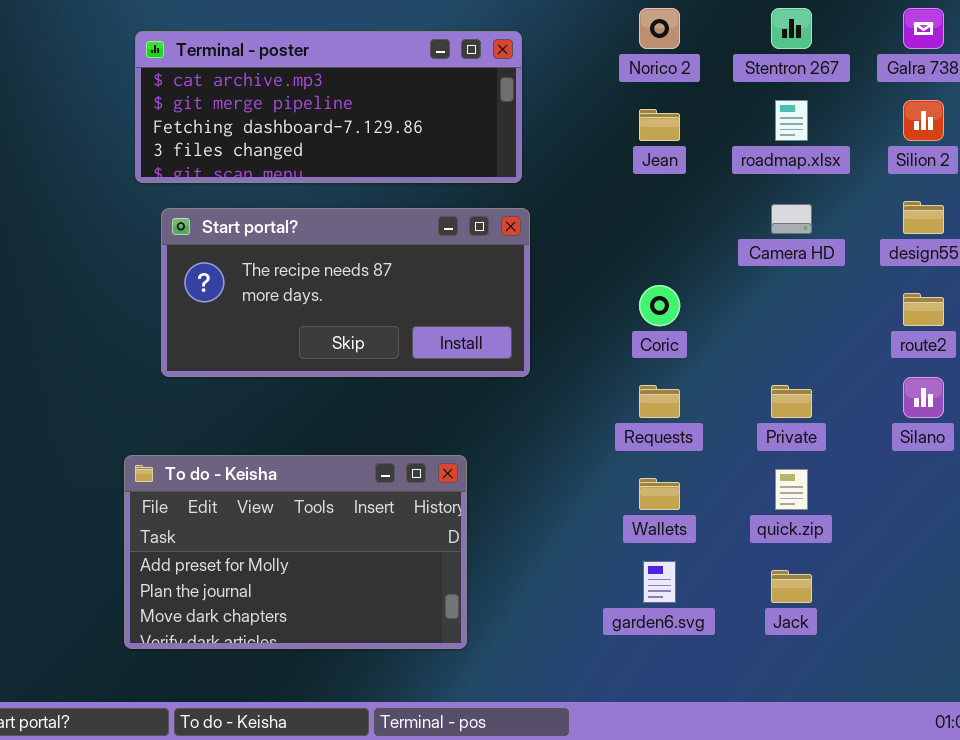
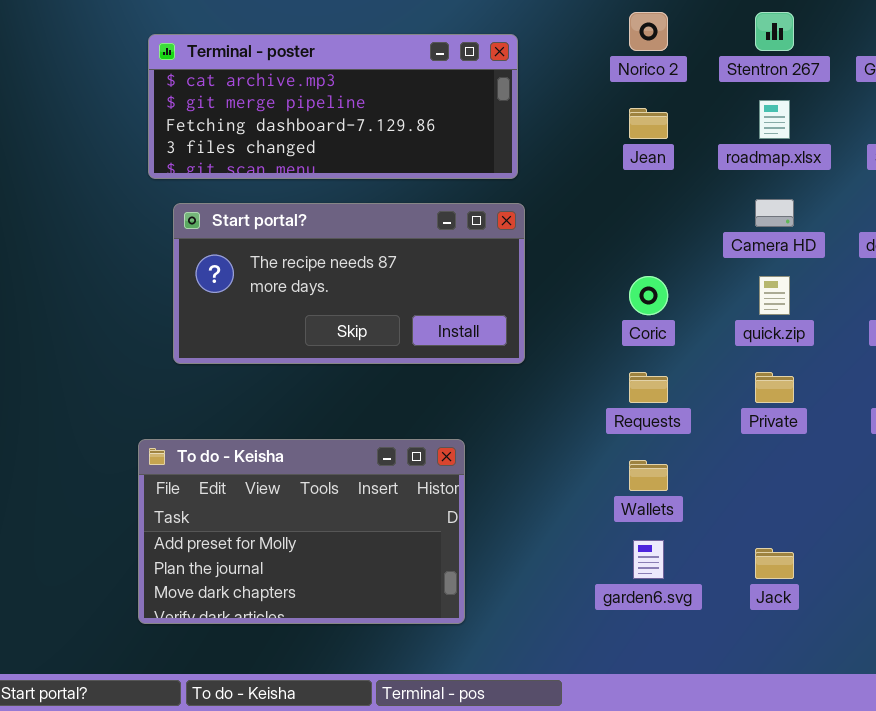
quick.zip: [775,469,808,510] -> [759,276,790,315], moved

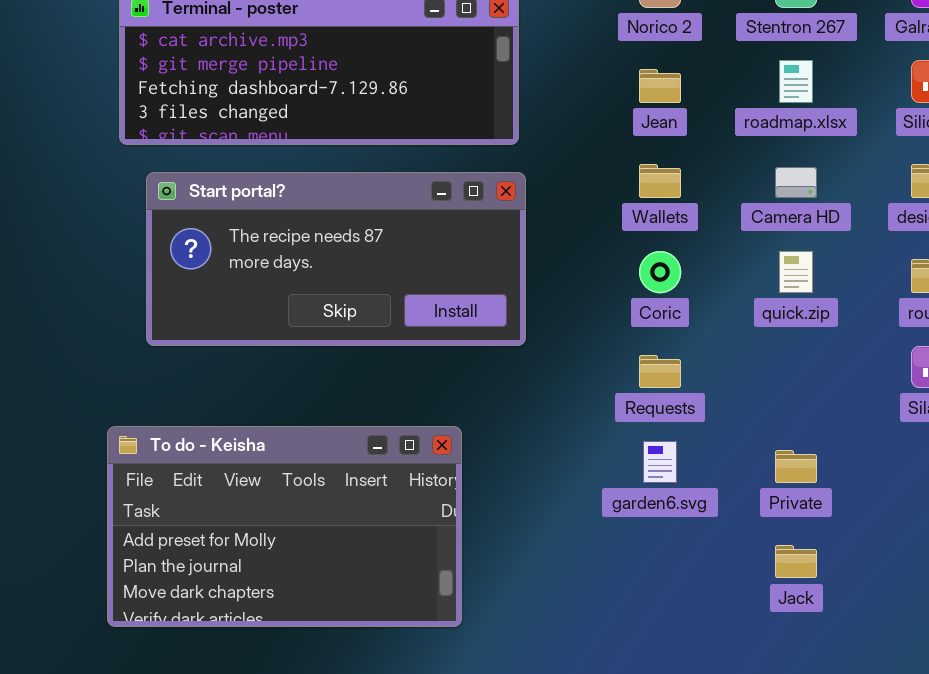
Private: [755,372,794,403] -> [775,450,817,483], moved
Wallets: [629,460,668,491] -> [639,164,681,198], moved
garden6.svg: [633,540,664,579] -> [643,441,677,483], moved

